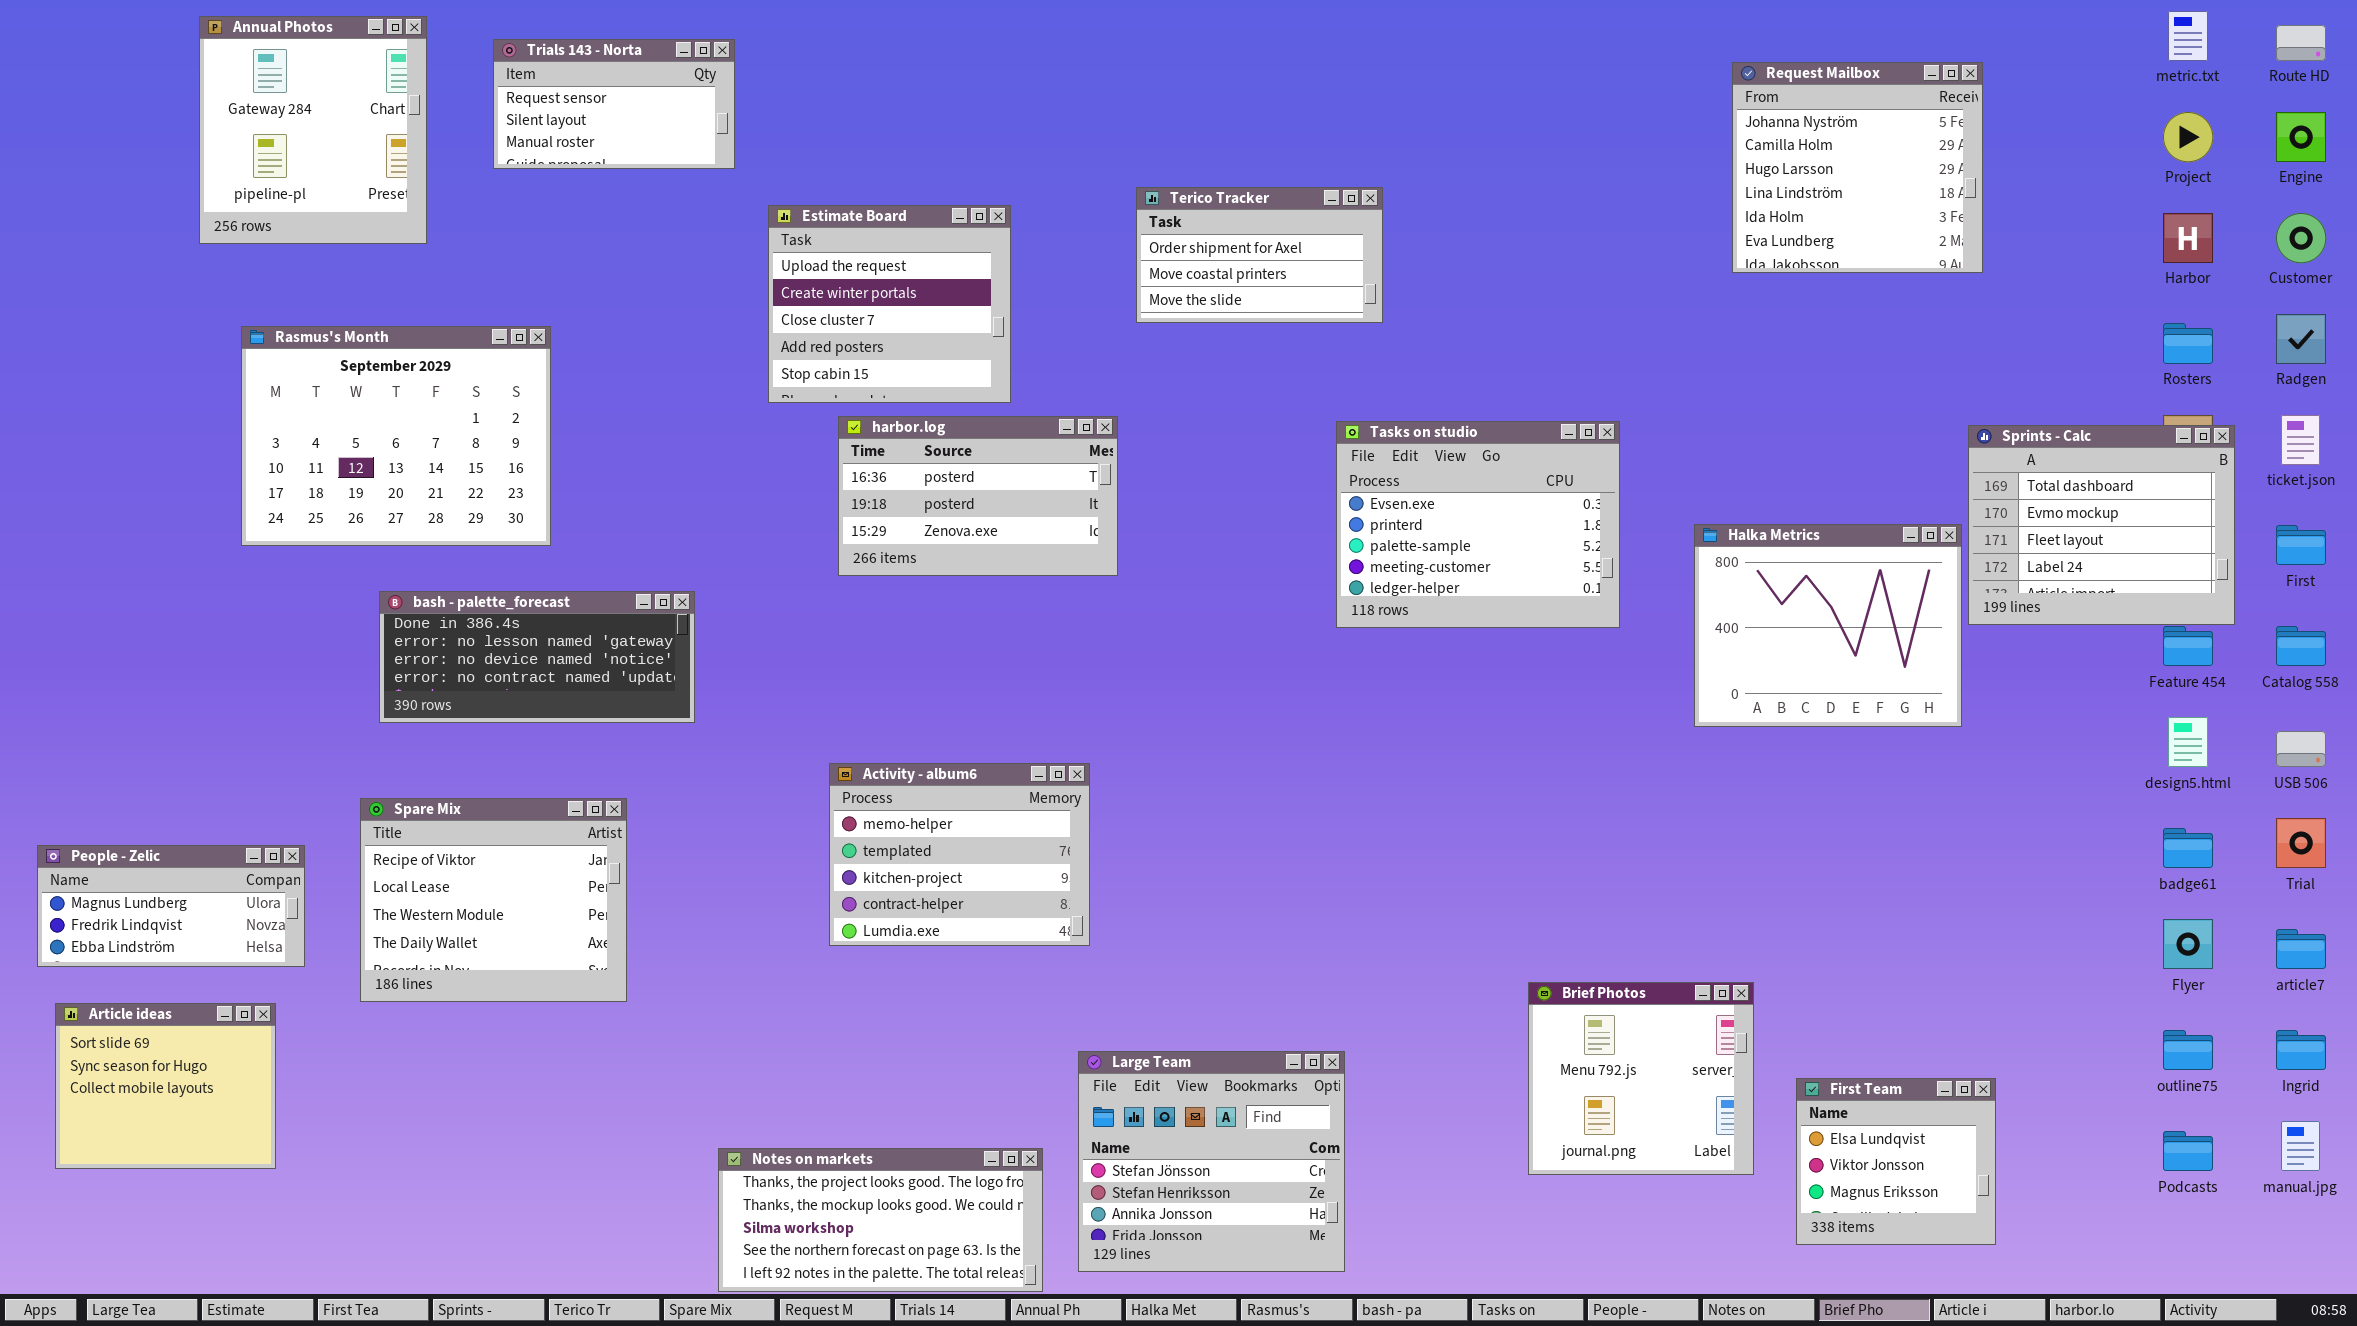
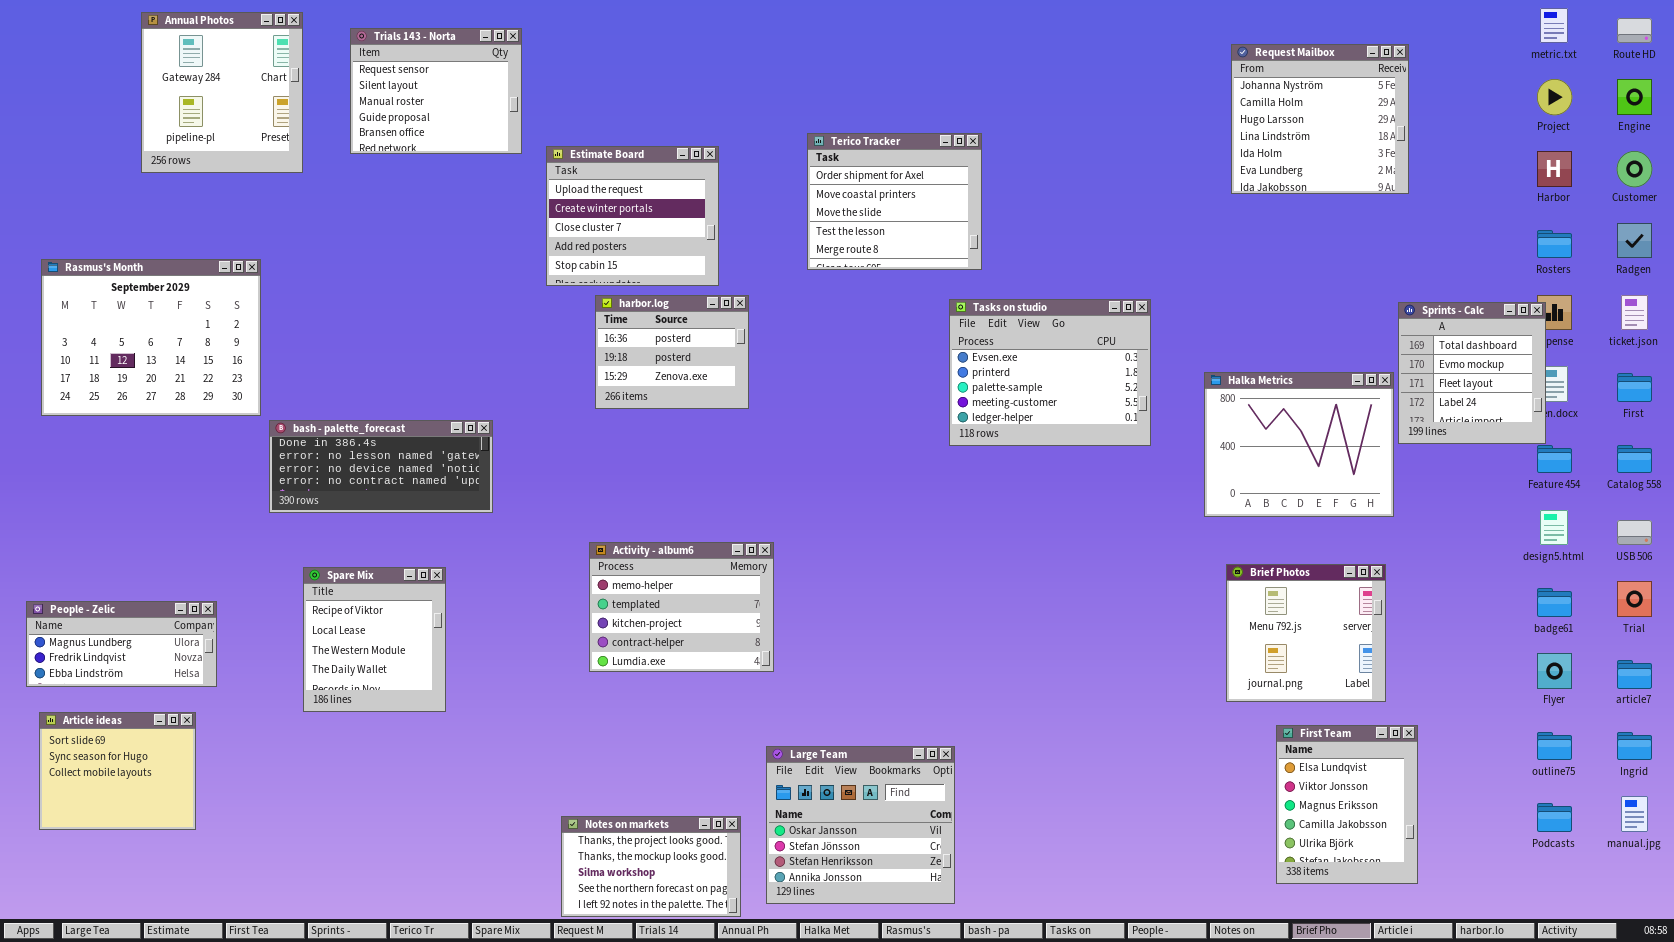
Trials 143 - Norta: [493,39,735,169] -> [350,28,522,154], resized
Terico Tracker: [1136,187,1383,323] -> [807,133,982,270], resized
Rasmus's Month: [241,326,551,546] -> [41,259,261,416], moved
harbor.log: [838,416,1118,576] -> [595,295,749,409], resized
Sprints - Calc: [1968,425,2235,625] -> [1398,302,1546,444], resized
Spare Mix: [360,798,627,1002] -> [303,567,446,712], resized
Brief Photos: [1528,982,1754,1175] -> [1226,564,1386,702], moved
Large Team: [1078,1051,1345,1272] -> [766,746,955,904], scrolled up 1 row
First Team: [1796,1078,1996,1245] -> [1276,725,1418,884], resized
Notes on markets: [718,1148,1043,1292] -> [561,816,741,917], resized

